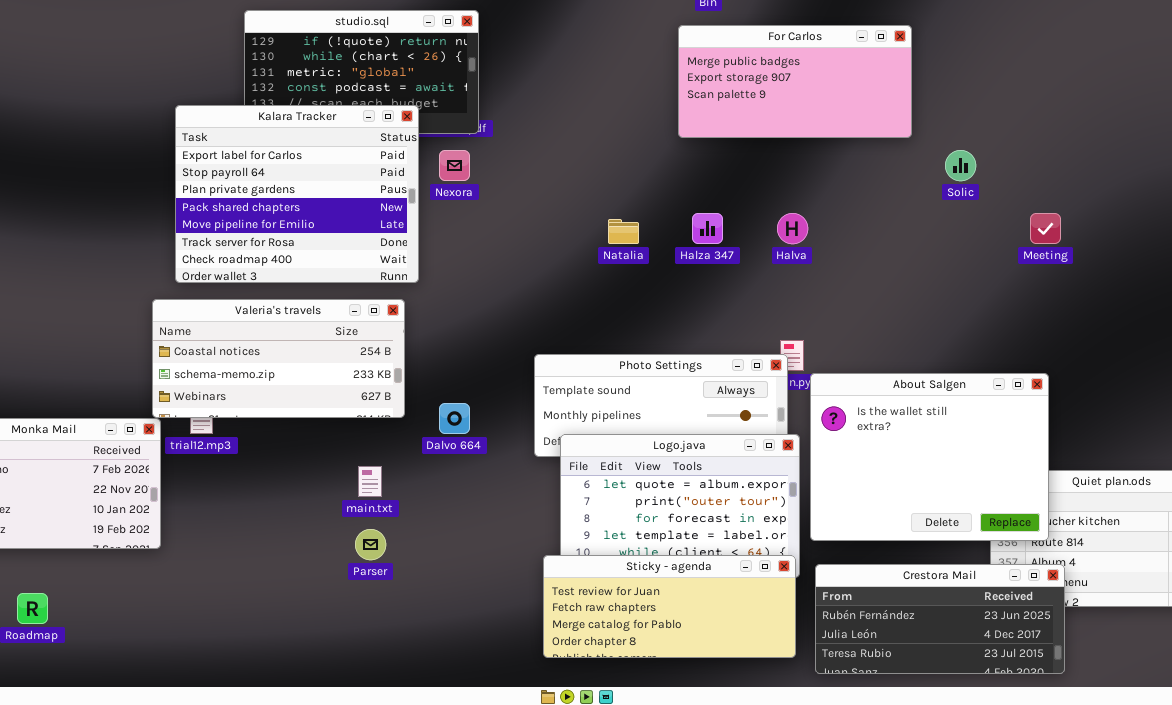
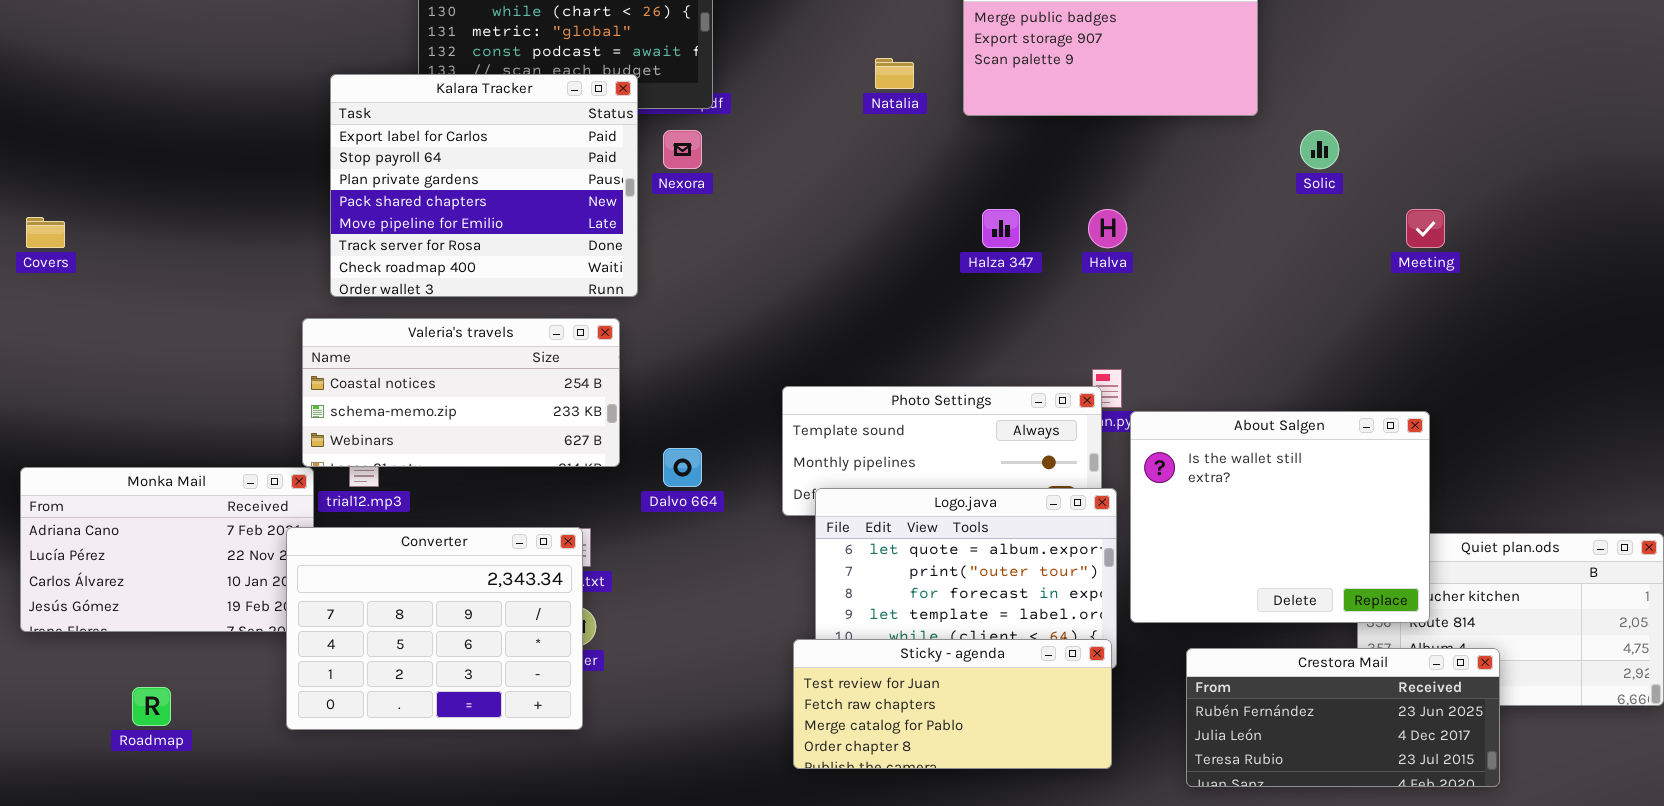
Natalia: [608,219,639,244] -> [875,58,914,89], moved
Converter: none -> [286,527,583,730], opened
Crestora Mail: [815,564,1065,674] -> [1186,648,1500,787], moved

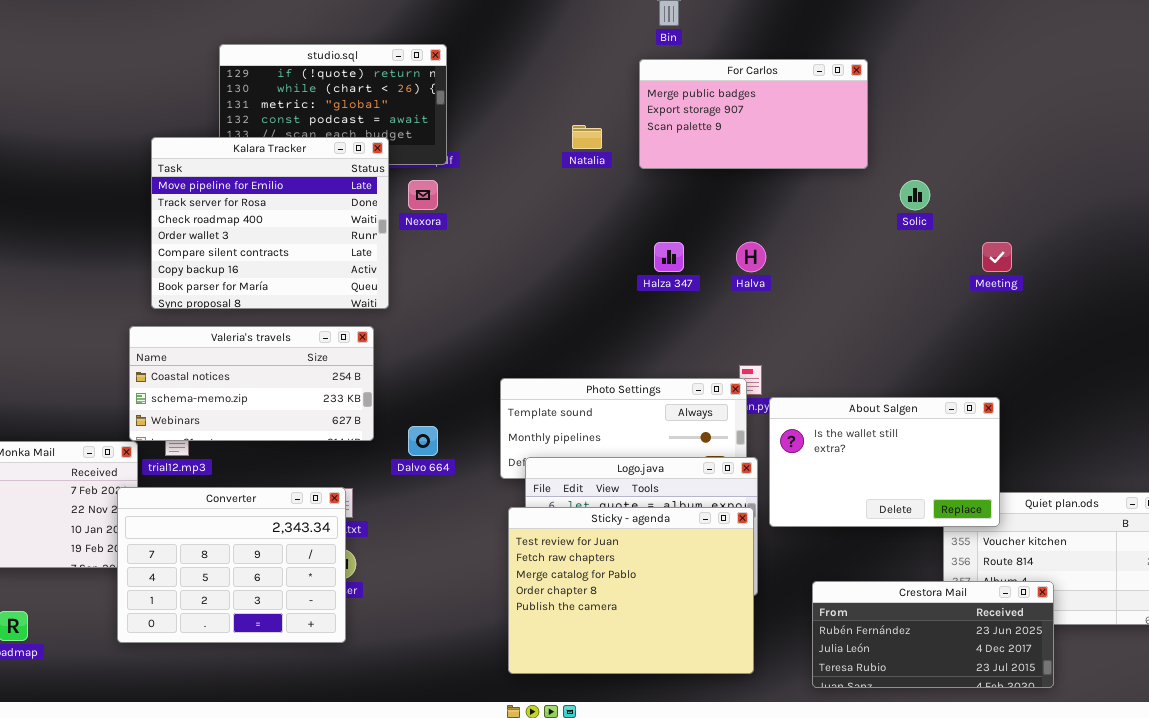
Kalara Tracker: [330,74,638,297] -> [151,137,389,309], scrolled down 4 rows
About Salgen: [1130,411,1430,623] -> [769,397,1000,527], resized
Sticky - agenda: [793,639,1112,769] -> [508,507,754,674], resized

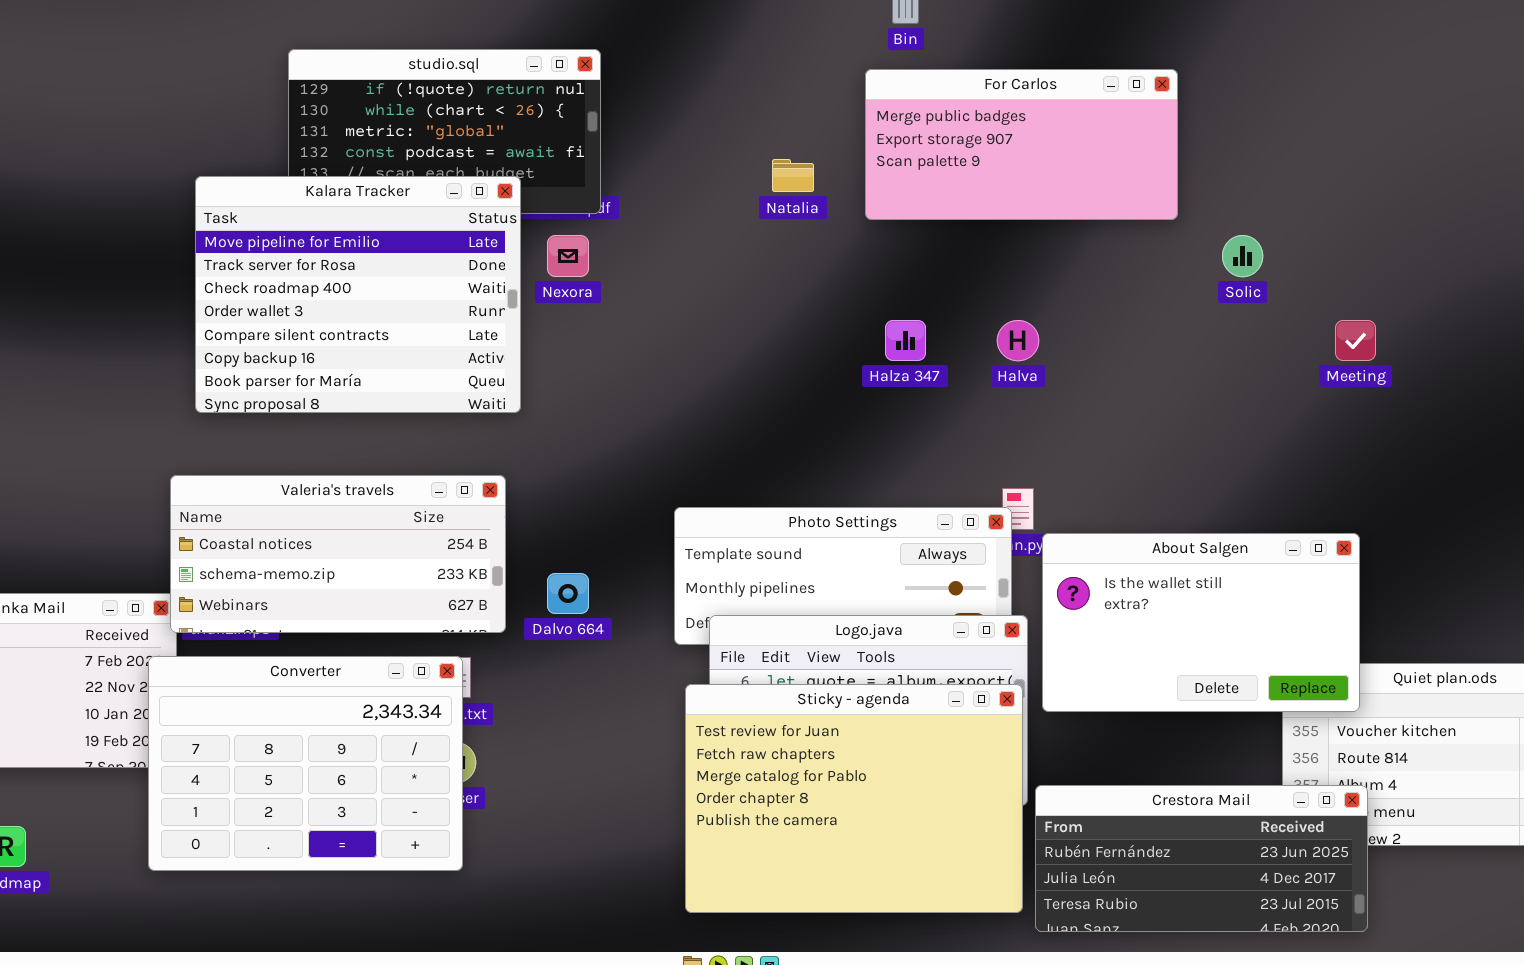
Valeria's travels: [129,326,374,441] -> [170,475,506,633], moved
Crestora Mail: [812,581,1054,688] -> [1035,785,1368,932], moved

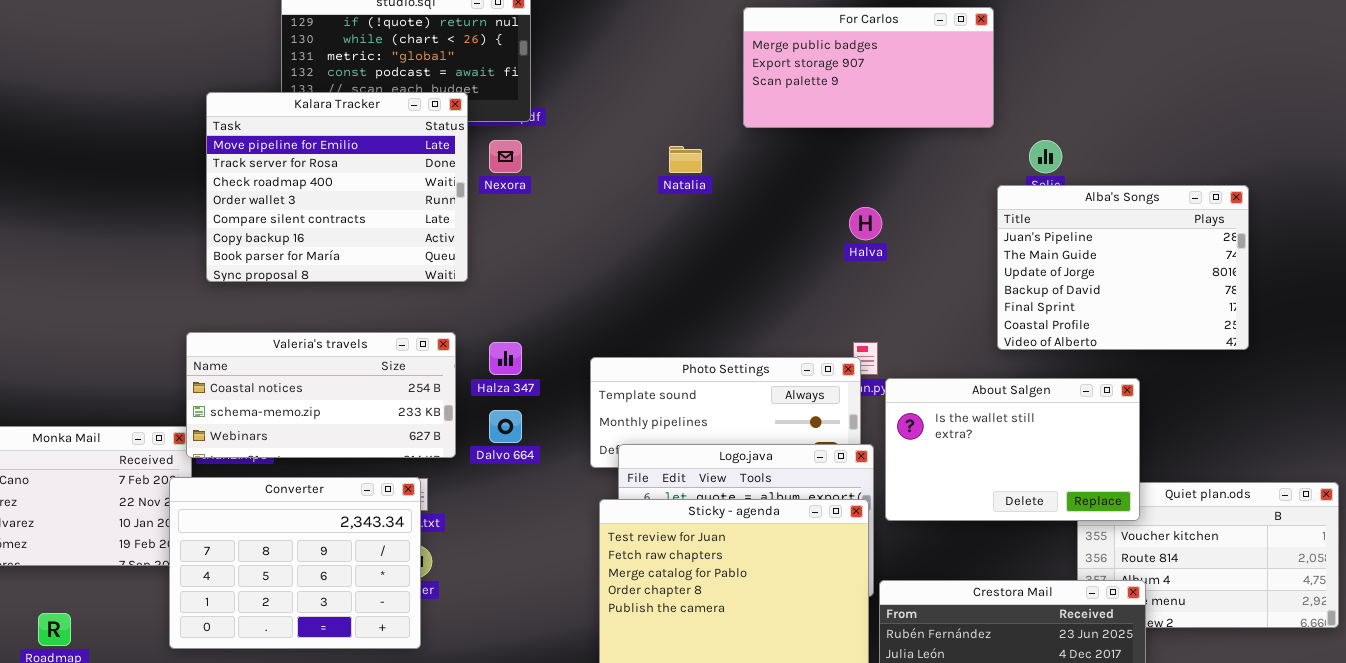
Natalia: [772,159,814,192] -> [669,146,702,173], moved
Alba's Songs: none -> [997,185,1249,350], opened
Halza 347: [885,320,926,361] -> [489,342,522,375], moved

